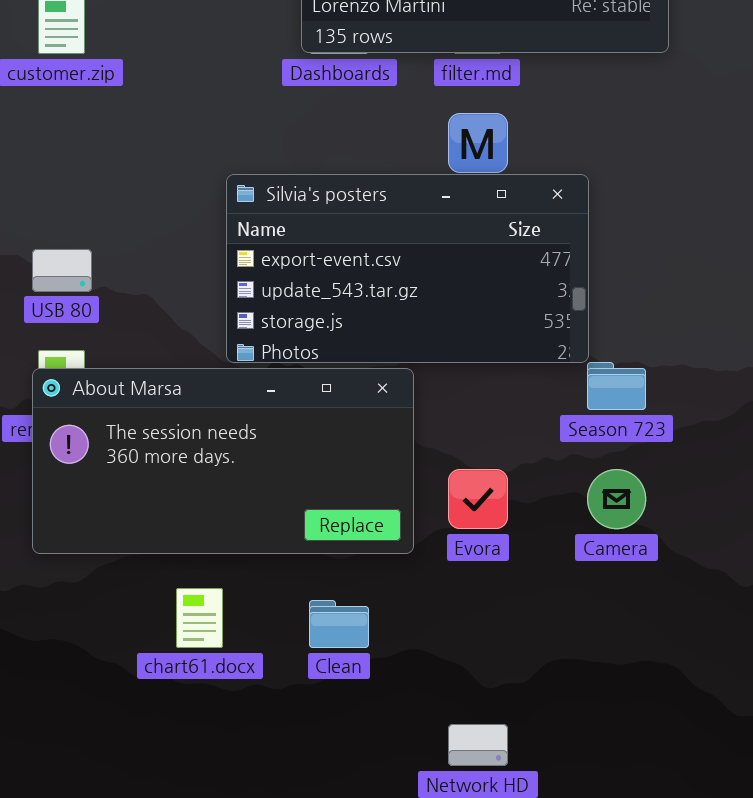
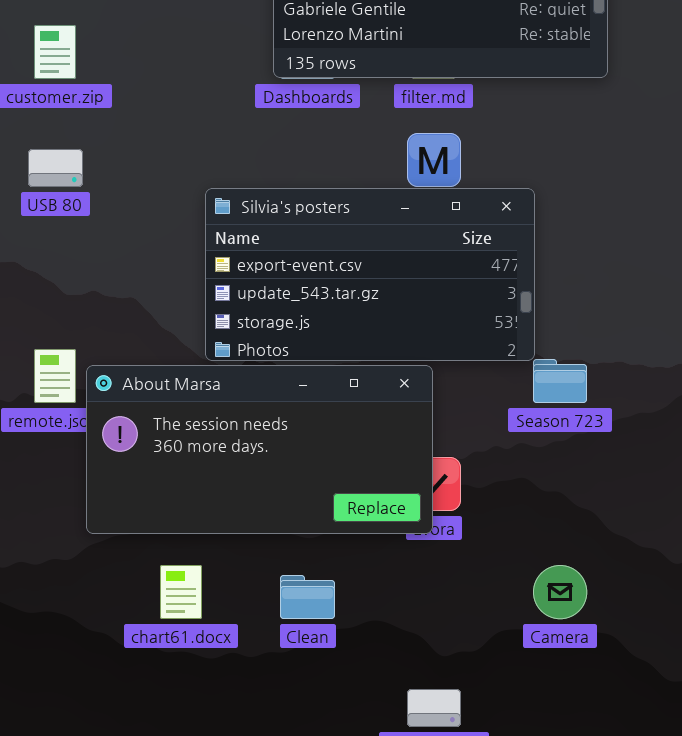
USB 80: [32,249,92,292] -> [28,149,83,187], moved
About Marsa: [32,368,414,554] -> [86,365,433,534], moved
Camera: [587,469,646,529] -> [533,565,587,619], moved

